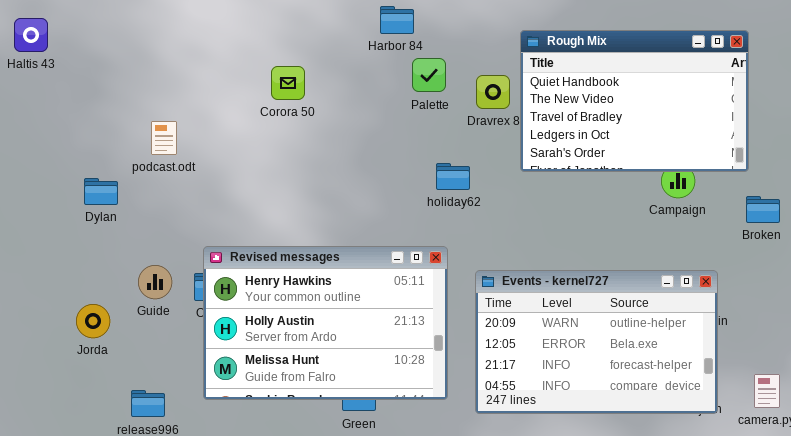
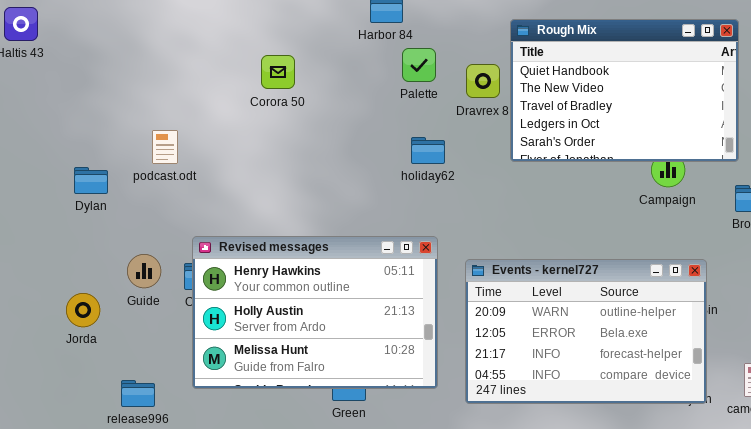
podcast.odt: [151,121,177,155] -> [152,130,178,164], moved
holiday62: [436,163,470,190] -> [411,137,445,164], moved

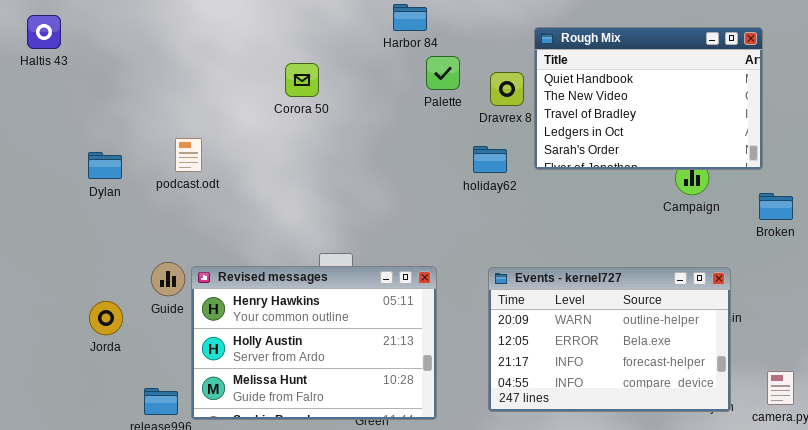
holiday62: [411,137,445,164] -> [473,146,507,173], moved
Dylan: [74,167,108,194] -> [88,152,122,179], moved
Revised messages: [192,236,438,389] -> [191,266,437,420], moved

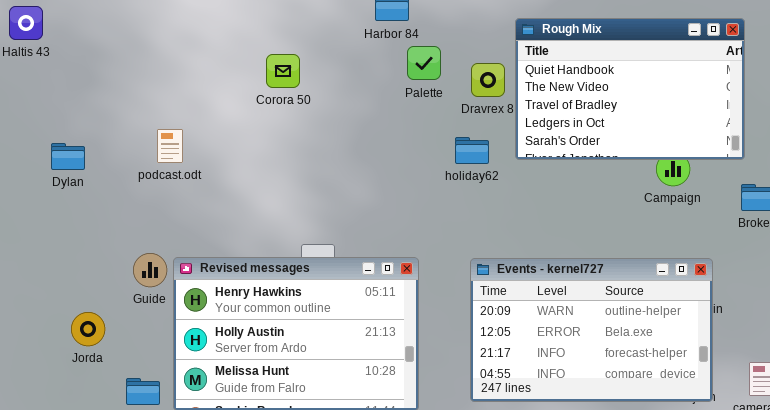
Dylan: [88,152,122,179] -> [51,143,85,170], moved
Jorda: [89,301,123,335] -> [71,312,105,346], moved

